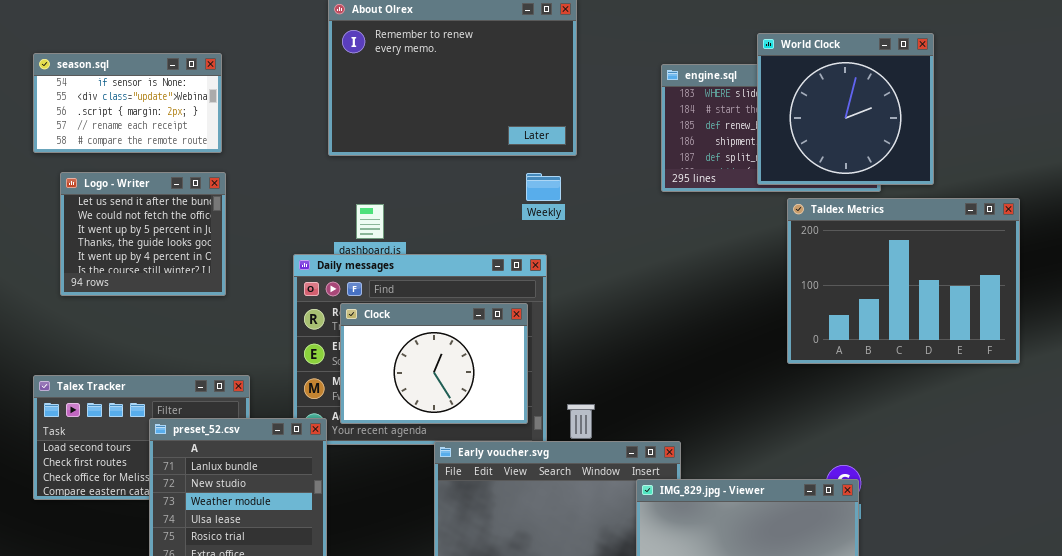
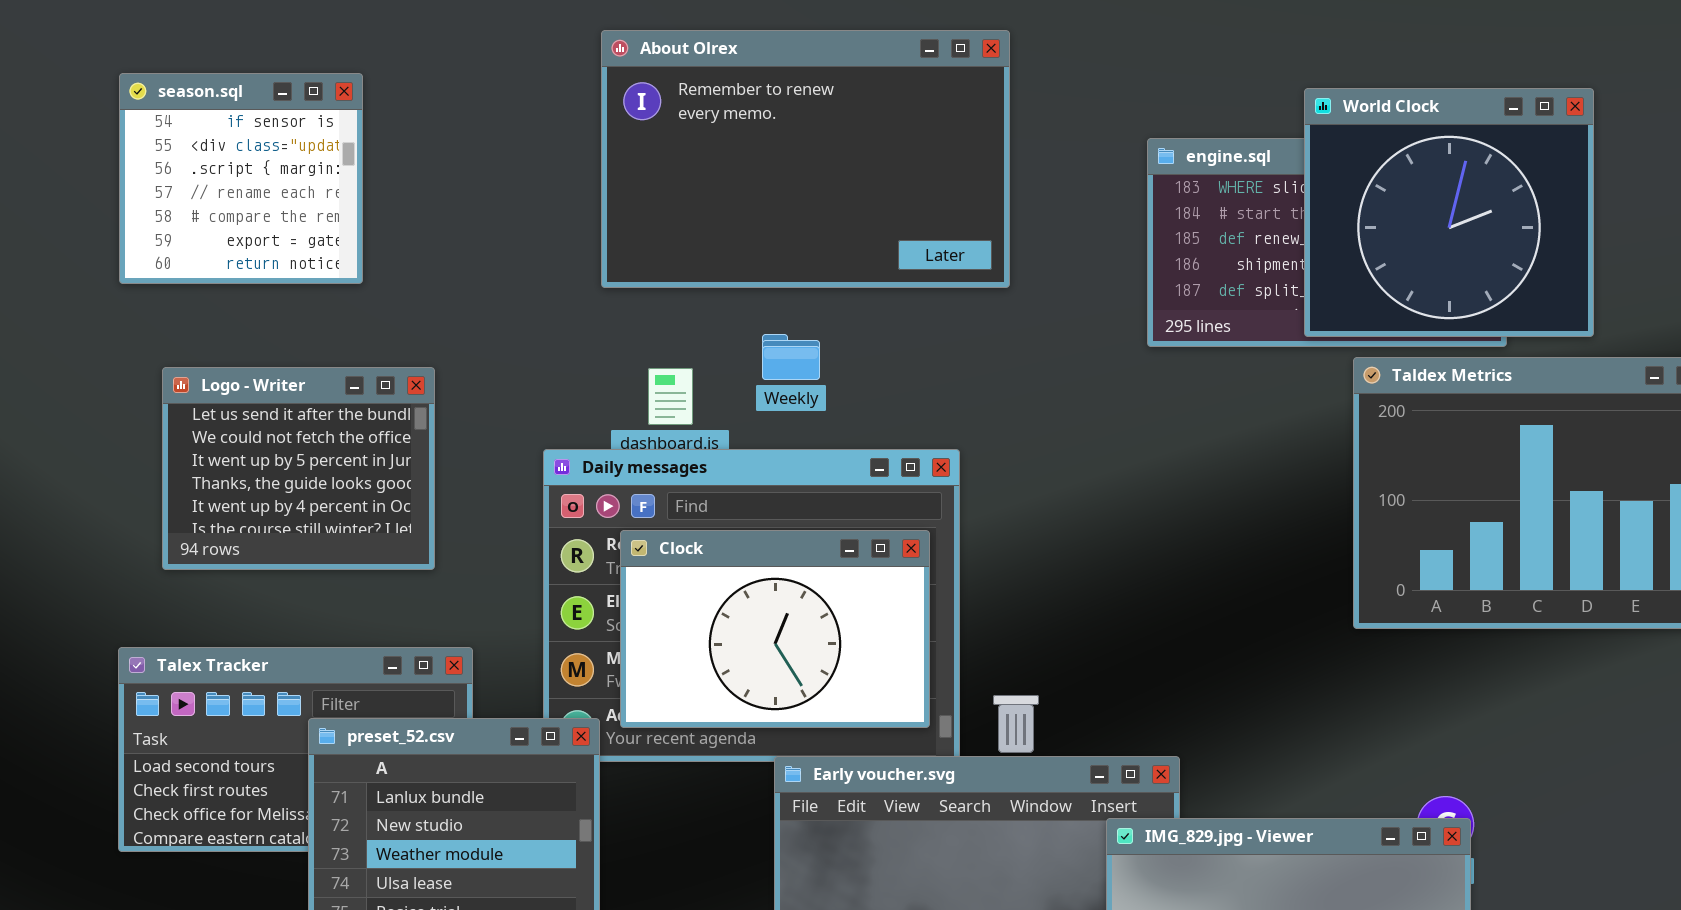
season.sql: [33,53,222,153] -> [119,73,363,284], resized
Logo - Writer: [60,172,226,296] -> [162,367,435,570], moved
Weekly: [526,173,561,201] -> [762,334,820,380], moved

